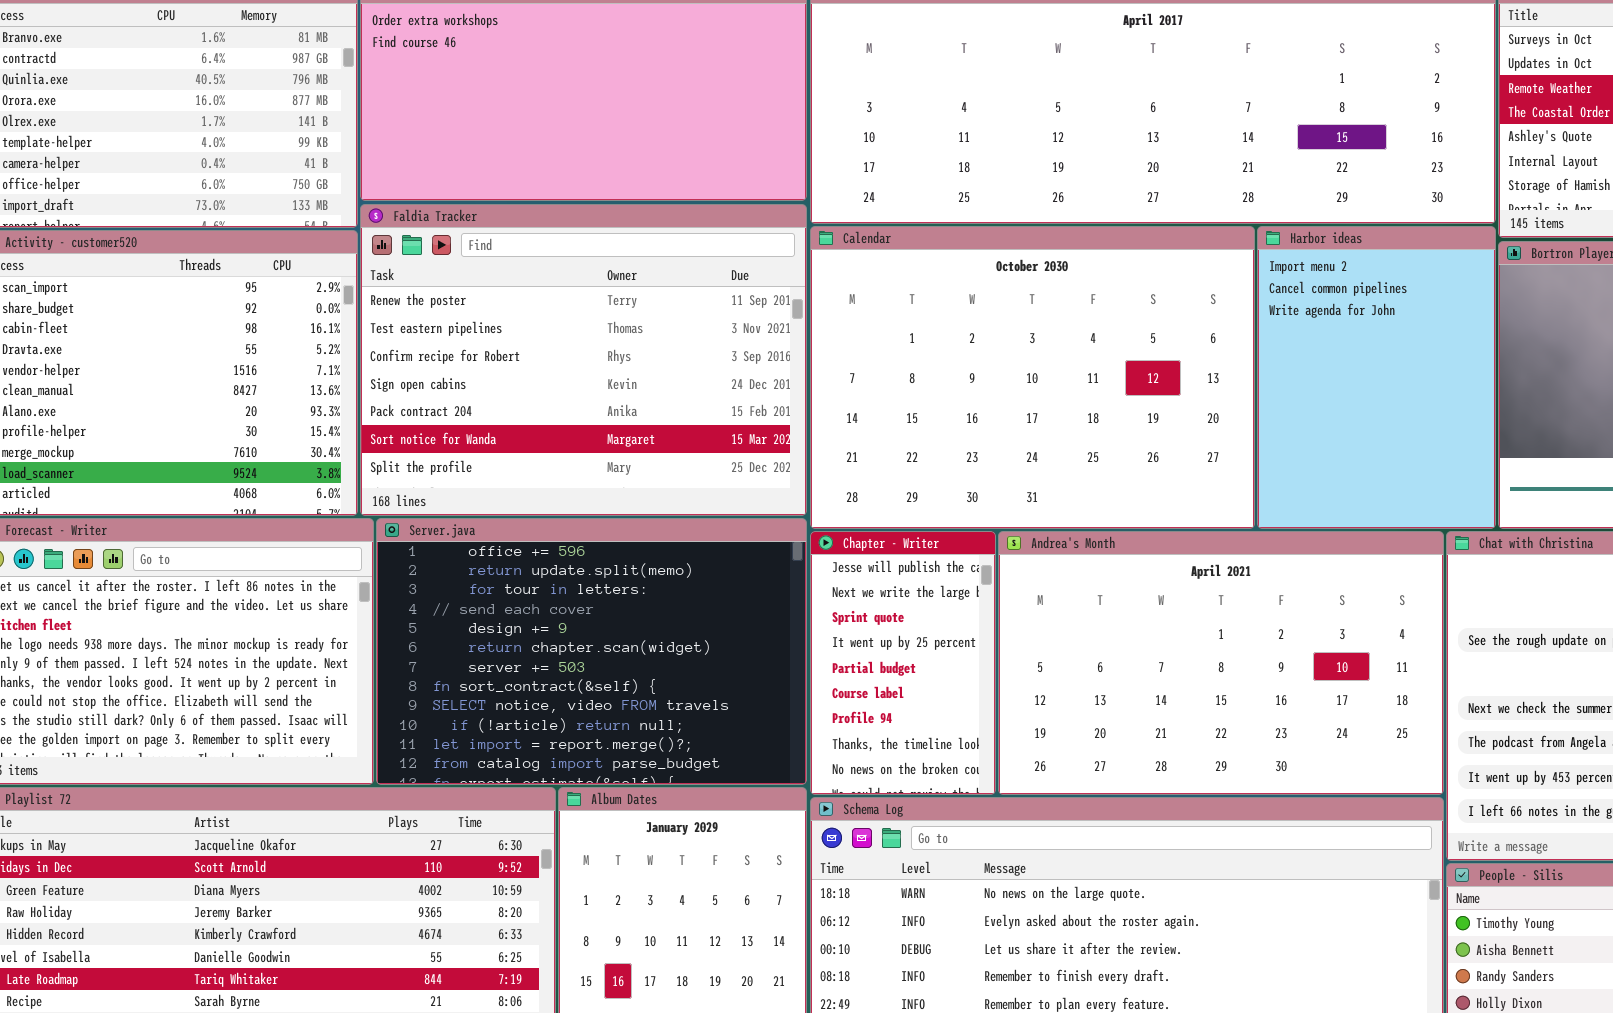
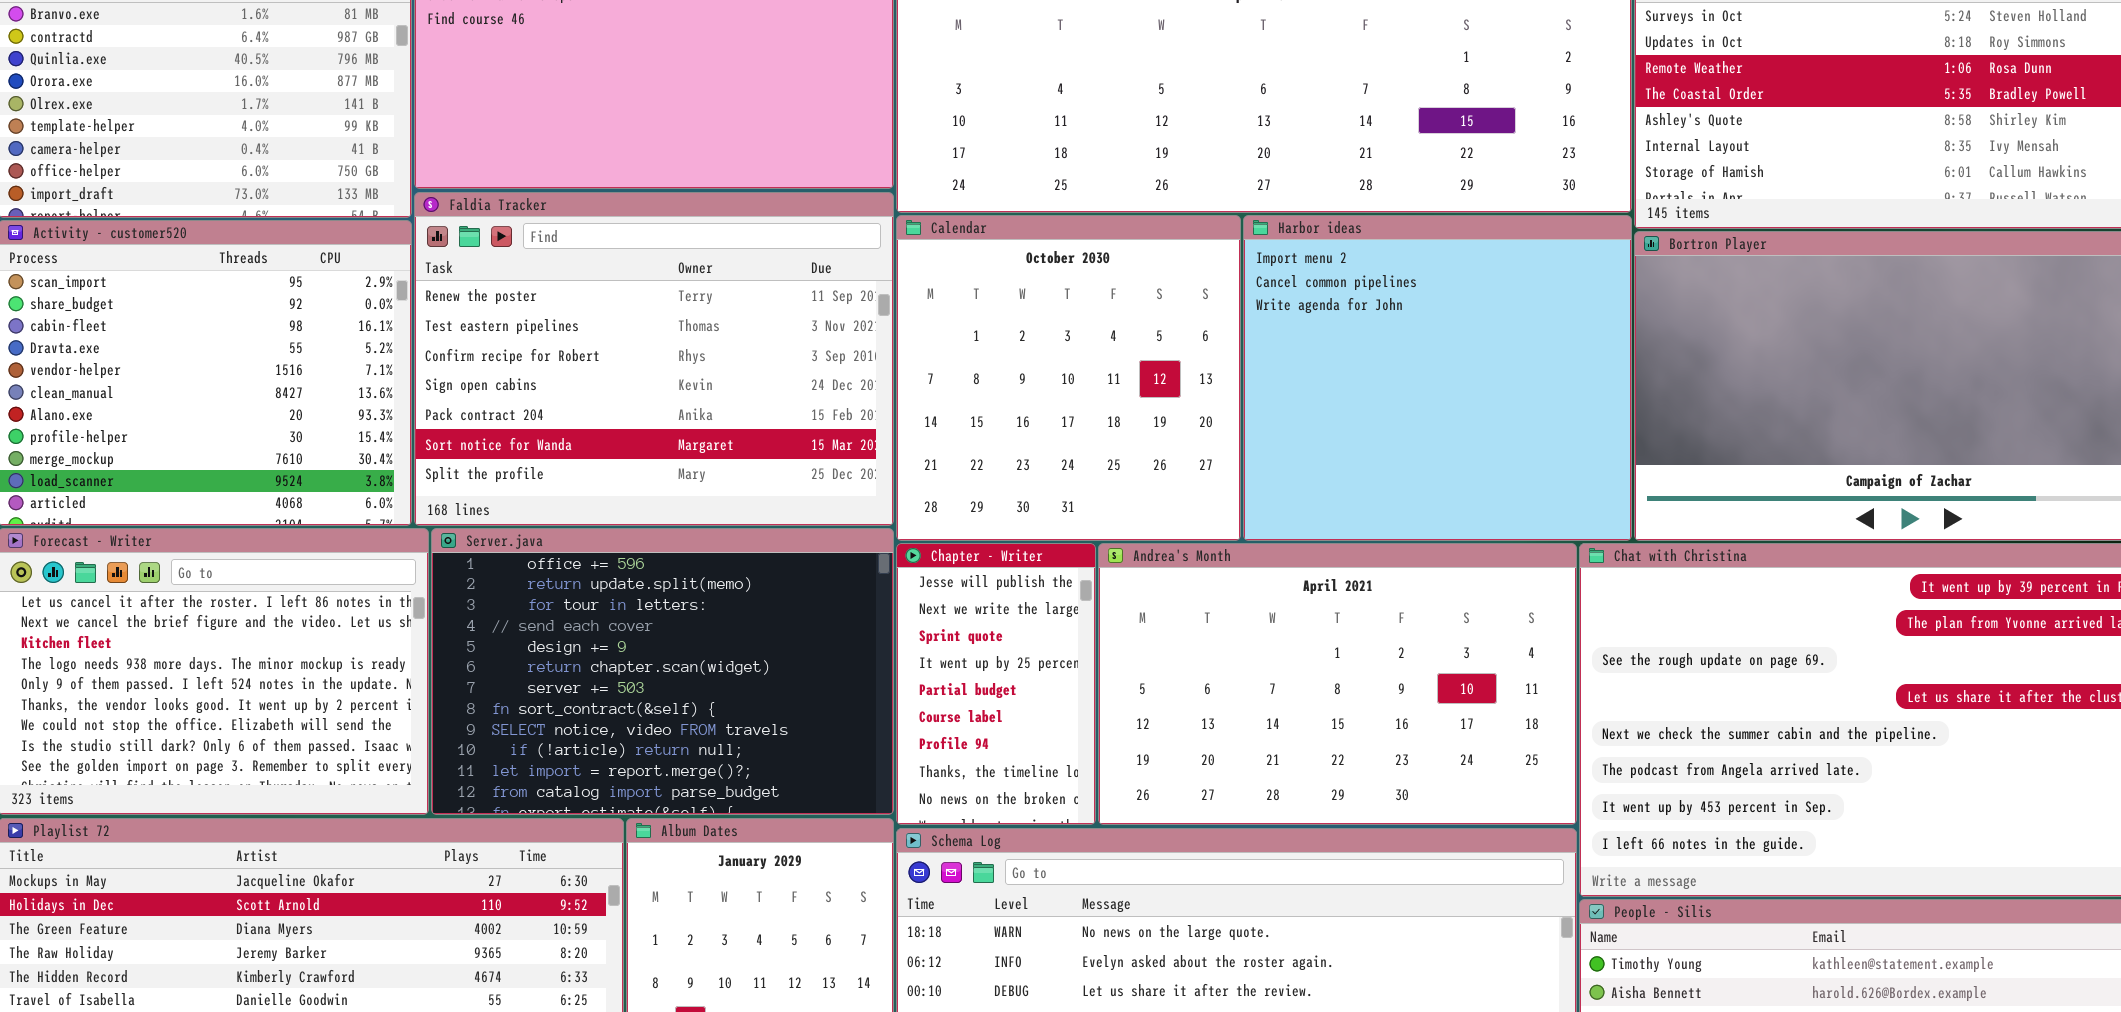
Calendar: [810,226,1255,529] -> [896,215,1241,541], resized
Harbor ideas: [1257,226,1496,529] -> [1243,215,1632,541], resized

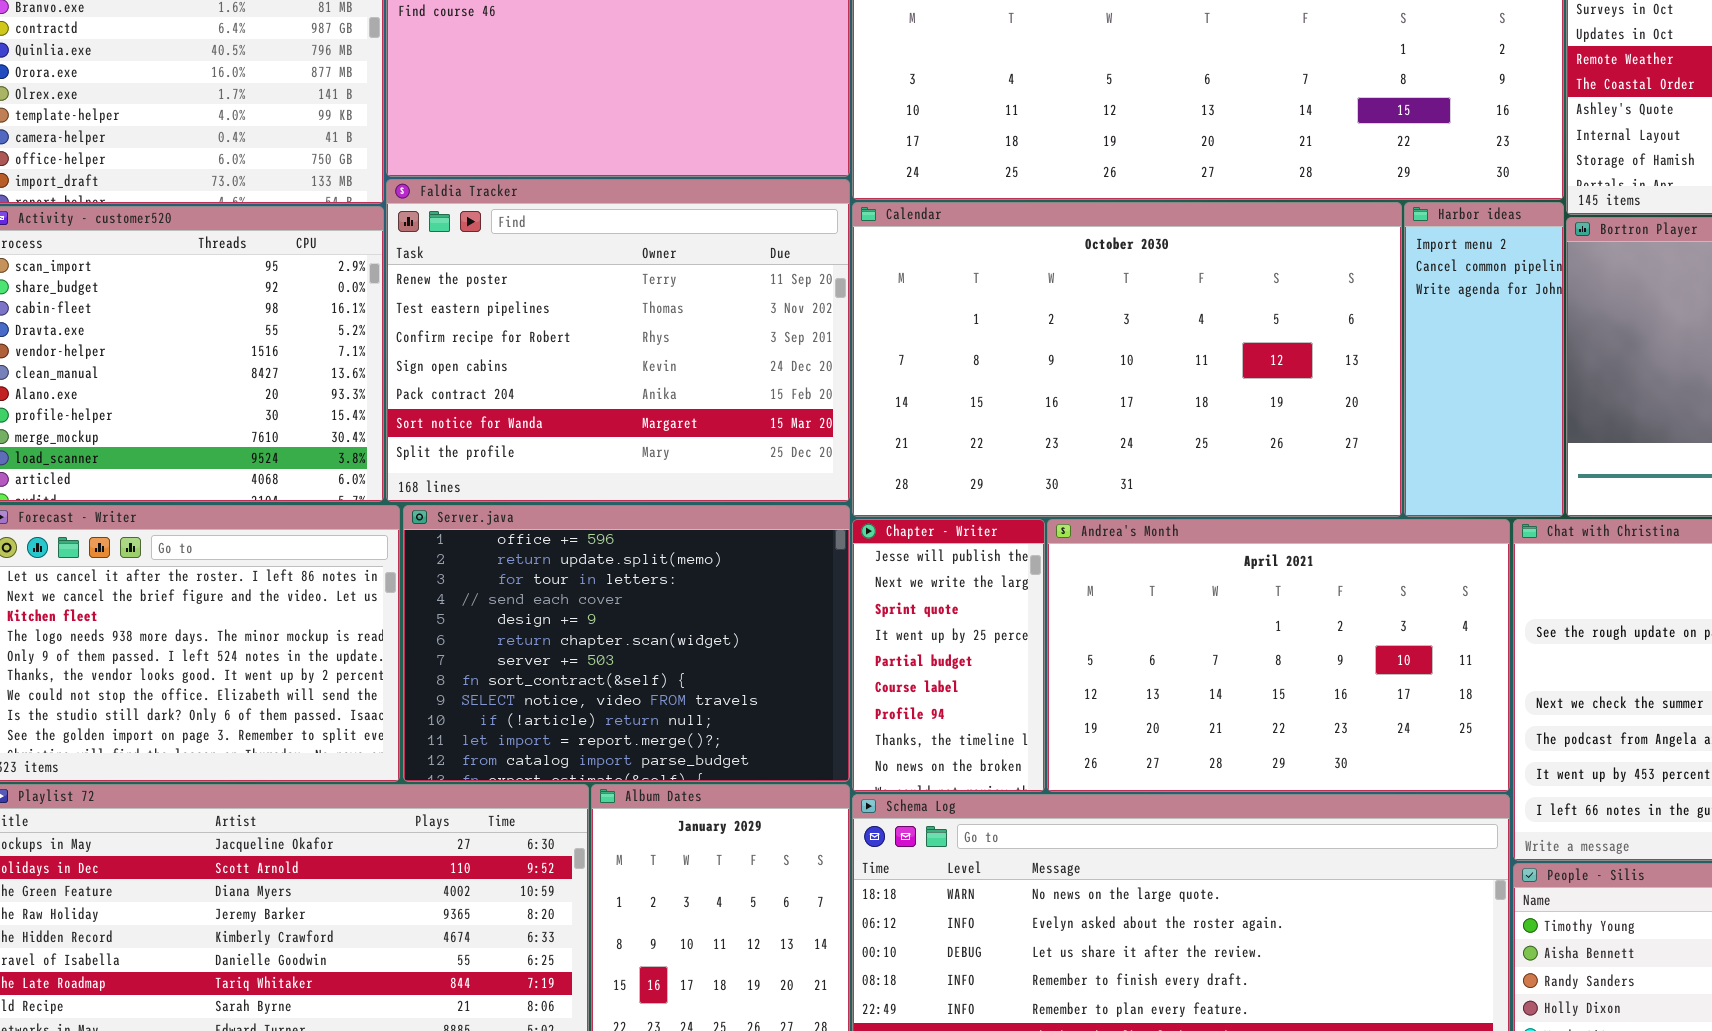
Calendar: [896,215,1241,541] -> [852,202,1402,517], resized
Harbor ideas: [1243,215,1632,541] -> [1404,202,1564,517], resized

